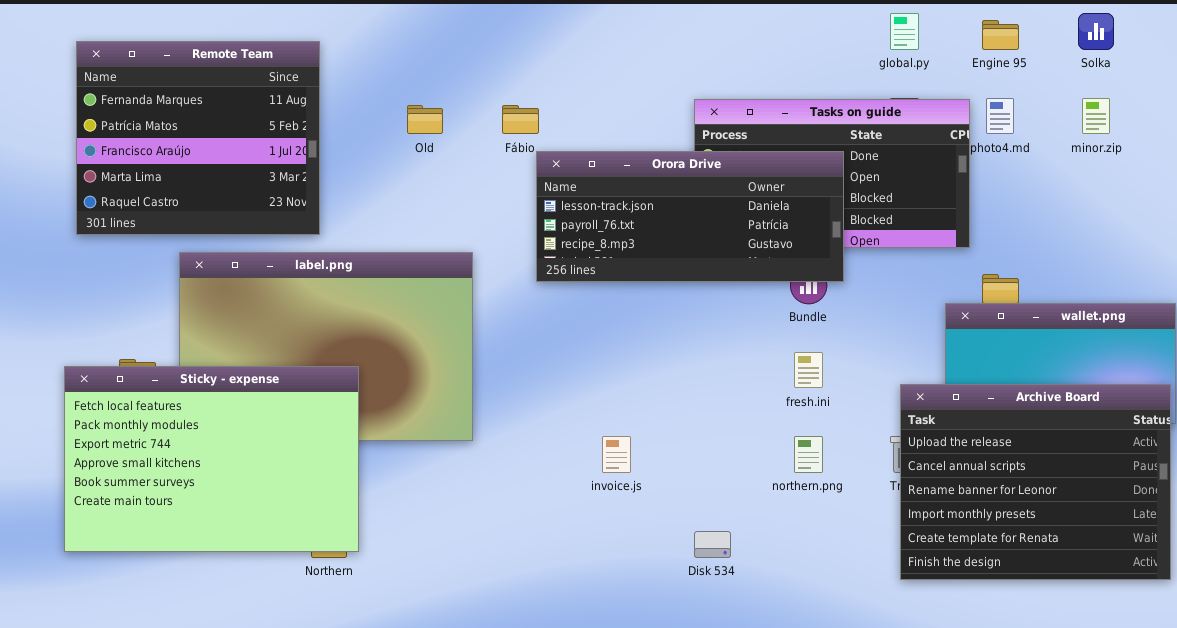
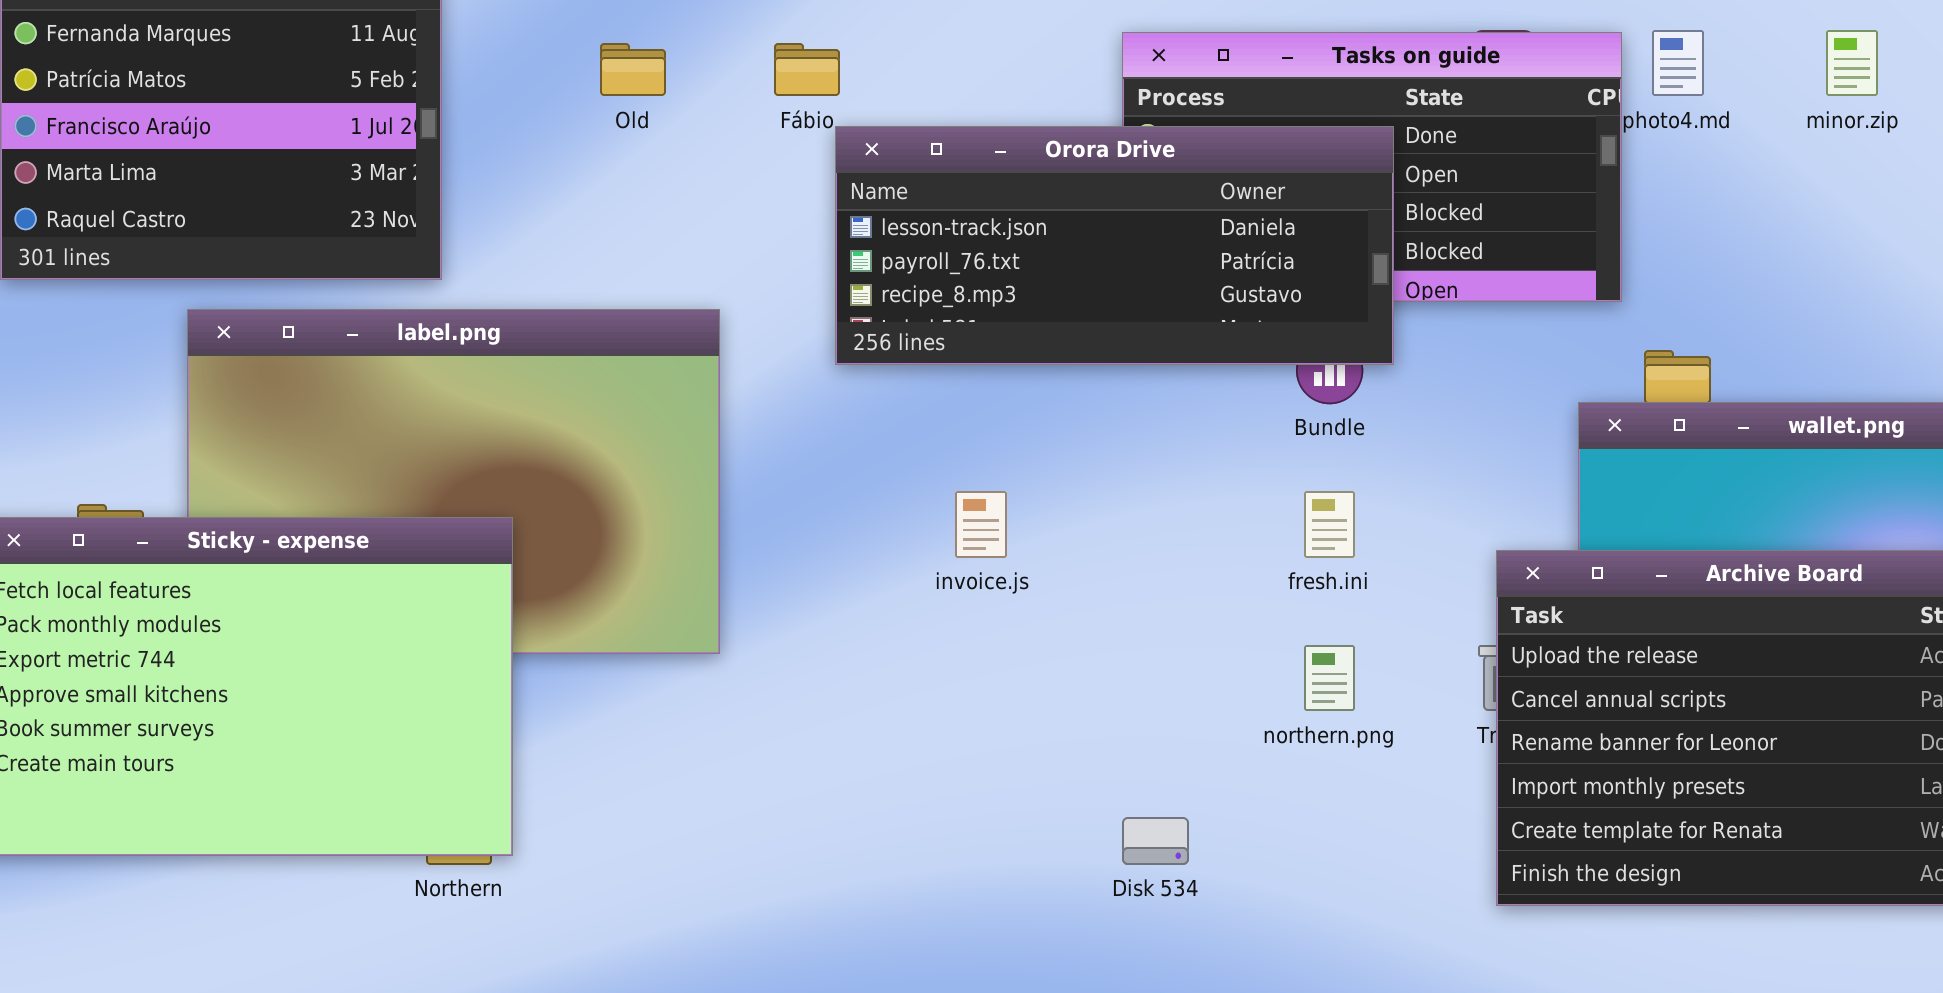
invoice.js: [602,436,631,473] -> [955,491,1007,558], moved

